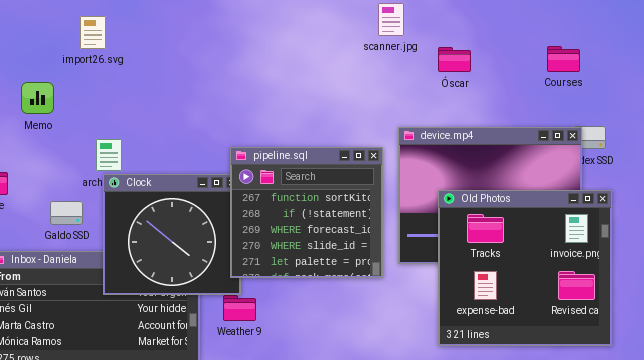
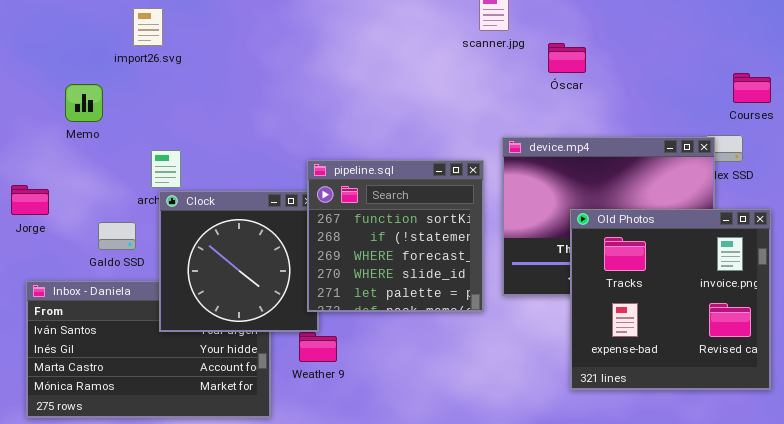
Courses: [547,46,580,72] -> [733,73,771,103], moved
Old Photos: [438,190,612,346] -> [570,209,771,390], moved

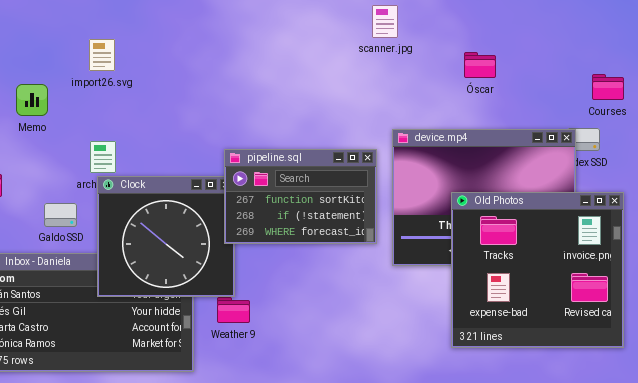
import26.svg: [133,8,163,46] -> [89,39,115,71], moved
Óscar: [548,43,586,73] -> [464,52,496,78], moved
pipeline.sql: [307,160,484,312] -> [224,149,377,244], resized

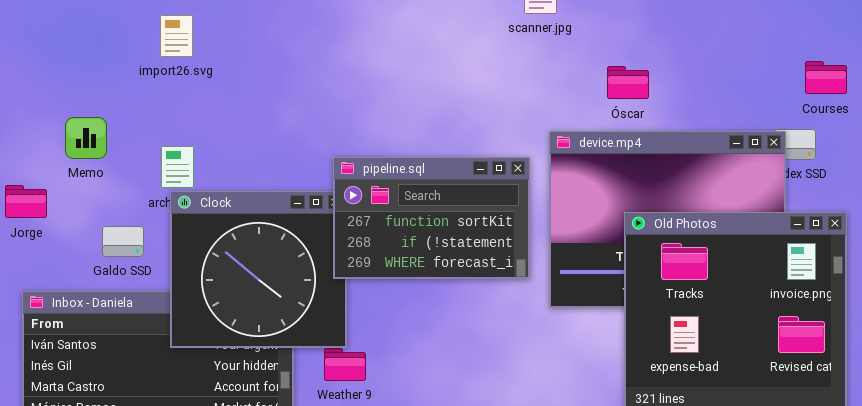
Óscar: [464,52,496,78] -> [607,66,649,99], moved
Memo: [16,84,48,116] -> [65,117,107,159], moved

